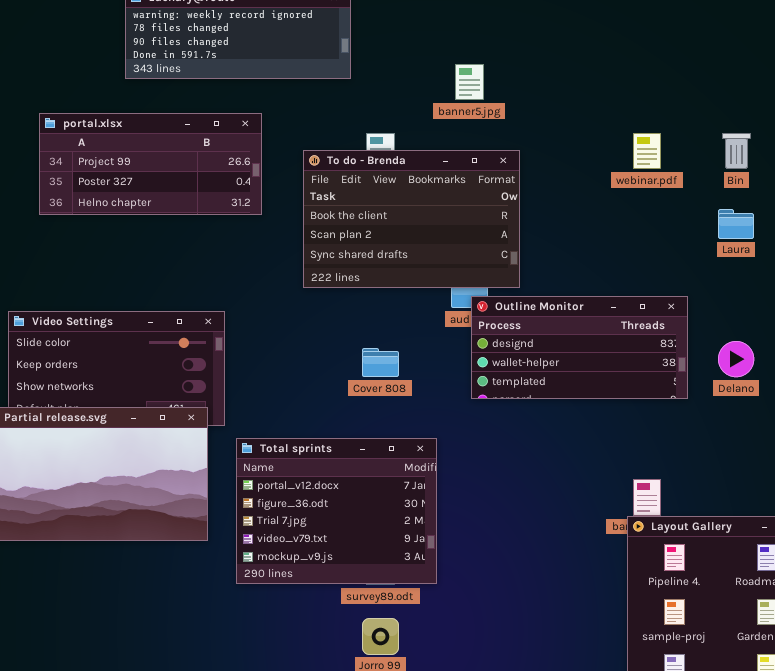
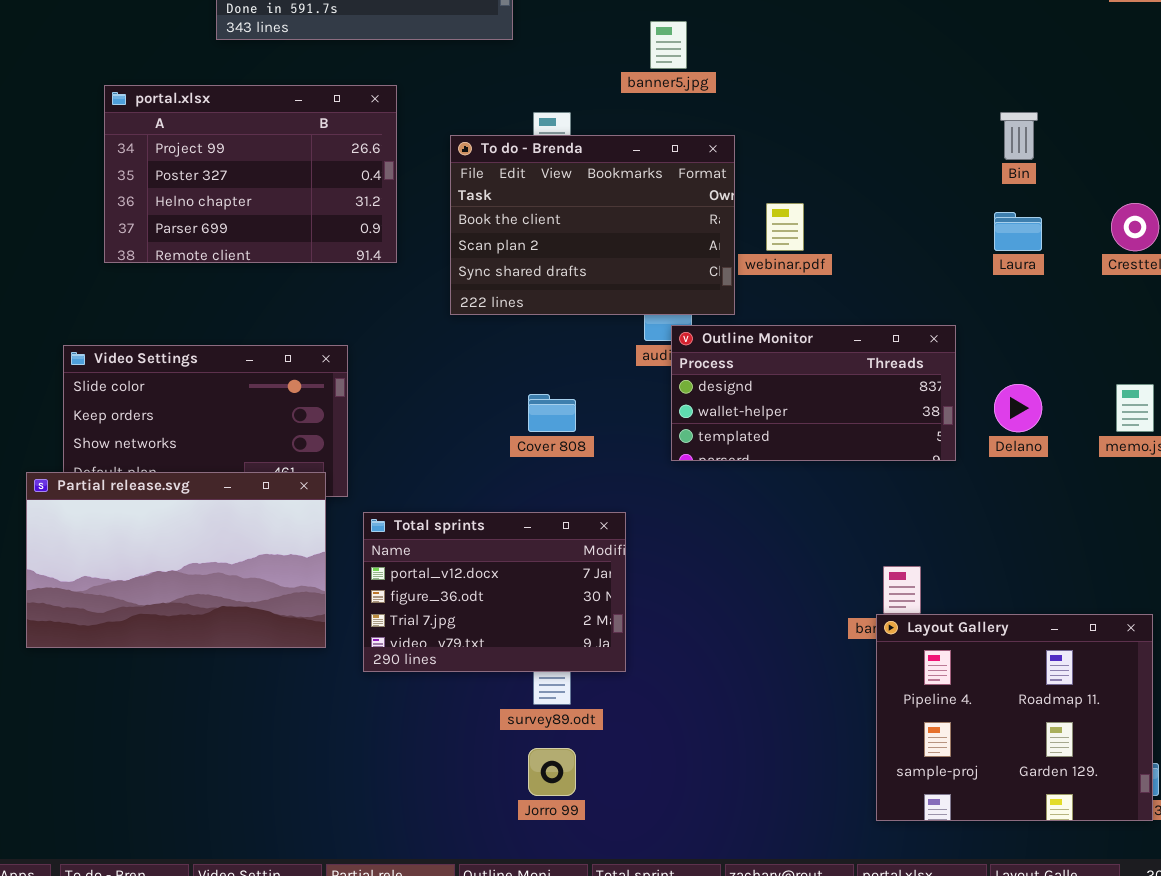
portal.xlsx: [39,113,262,215] -> [104,85,397,263], resized
webinar.pdf: [633,133,661,169] -> [766,203,804,251], moved
Total sprints: [236,438,437,584] -> [363,512,626,672], resized

